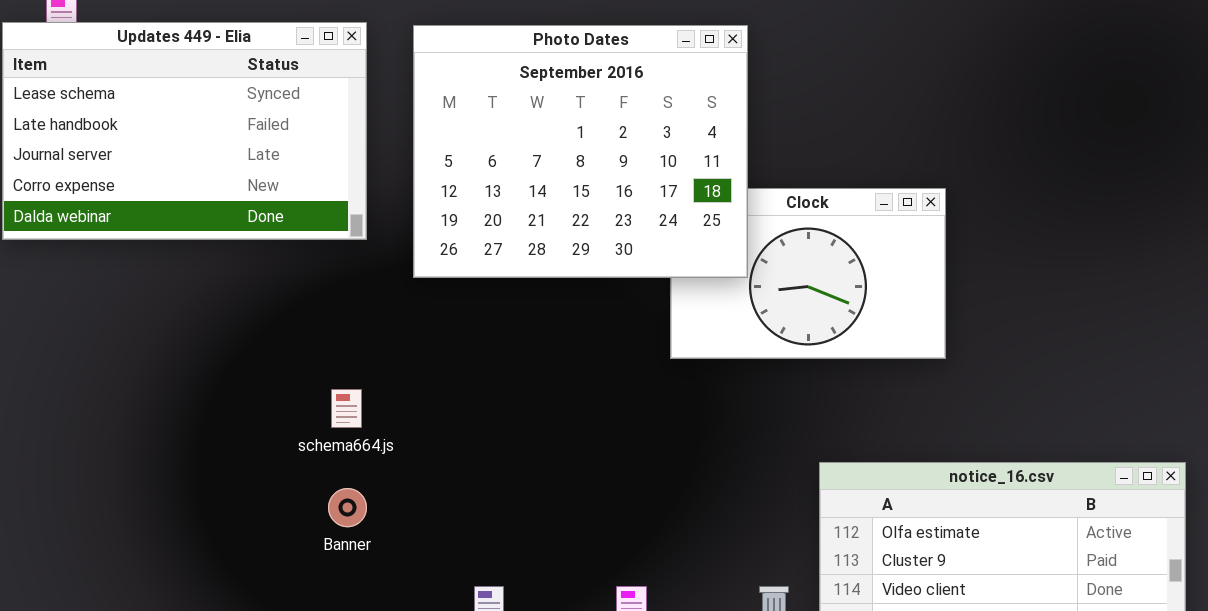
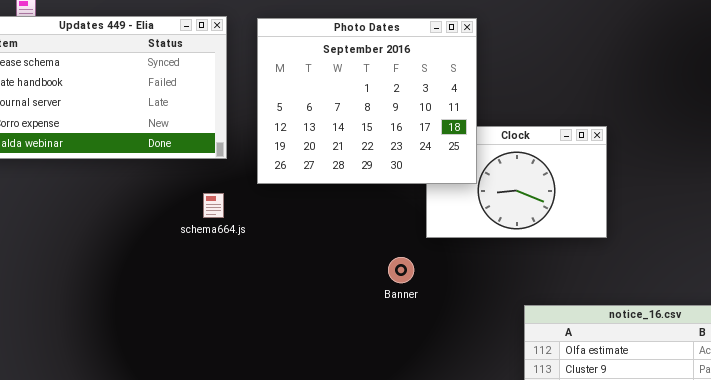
schema664.js: [331,389,362,428] -> [203,193,224,218], moved
Banner: [328,488,367,527] -> [388,257,414,283], moved

